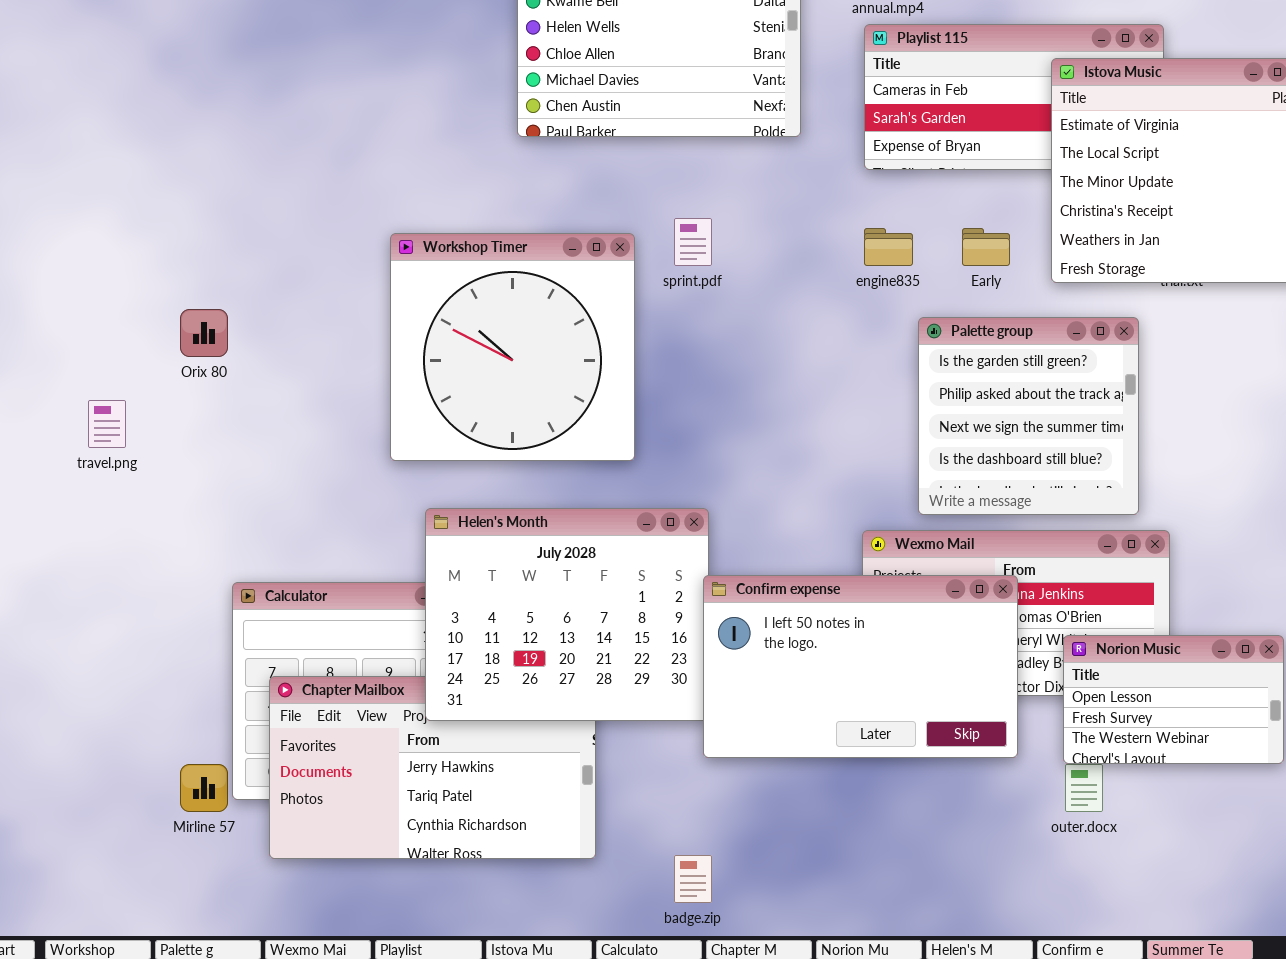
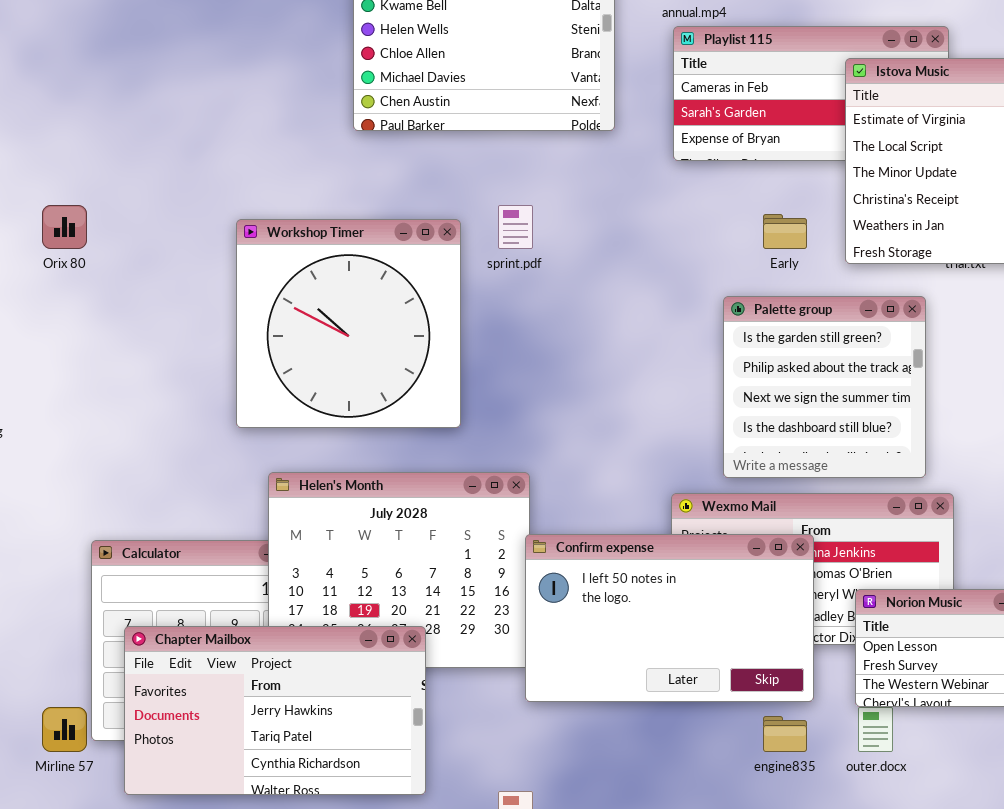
engine835: [864,228,913,266] -> [763,716,807,752], moved
Orix 80: [180,309,228,357] -> [42,205,87,249], moved
Chapter Mailbox: [269,676,596,859] -> [124,626,426,795], raised

